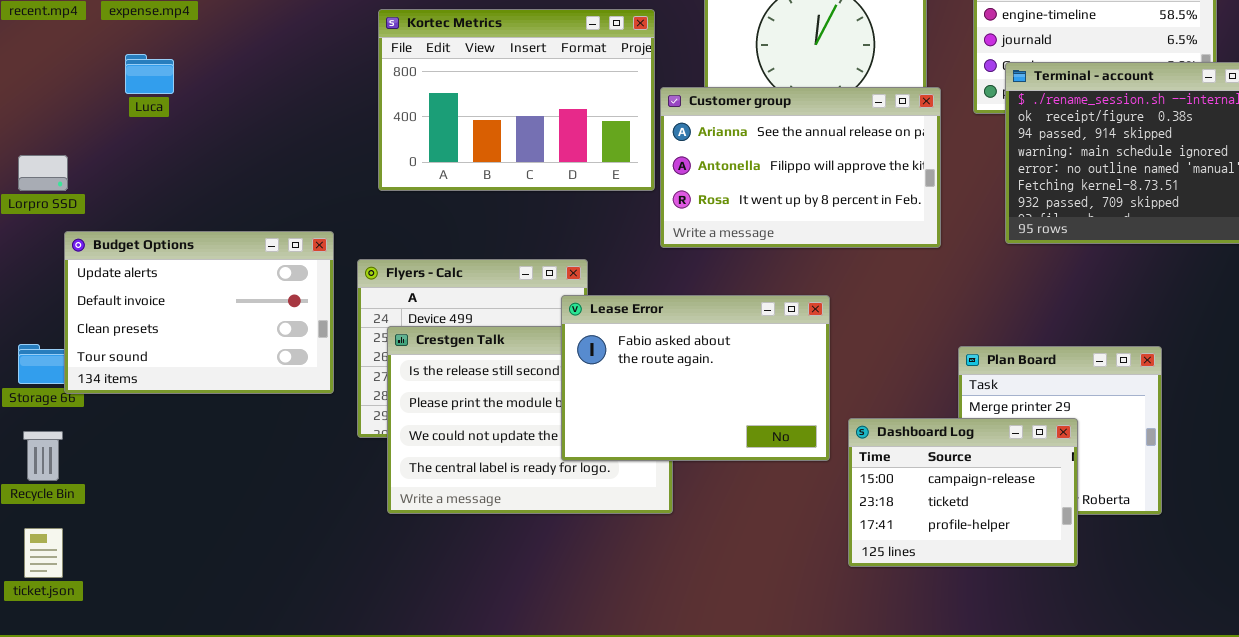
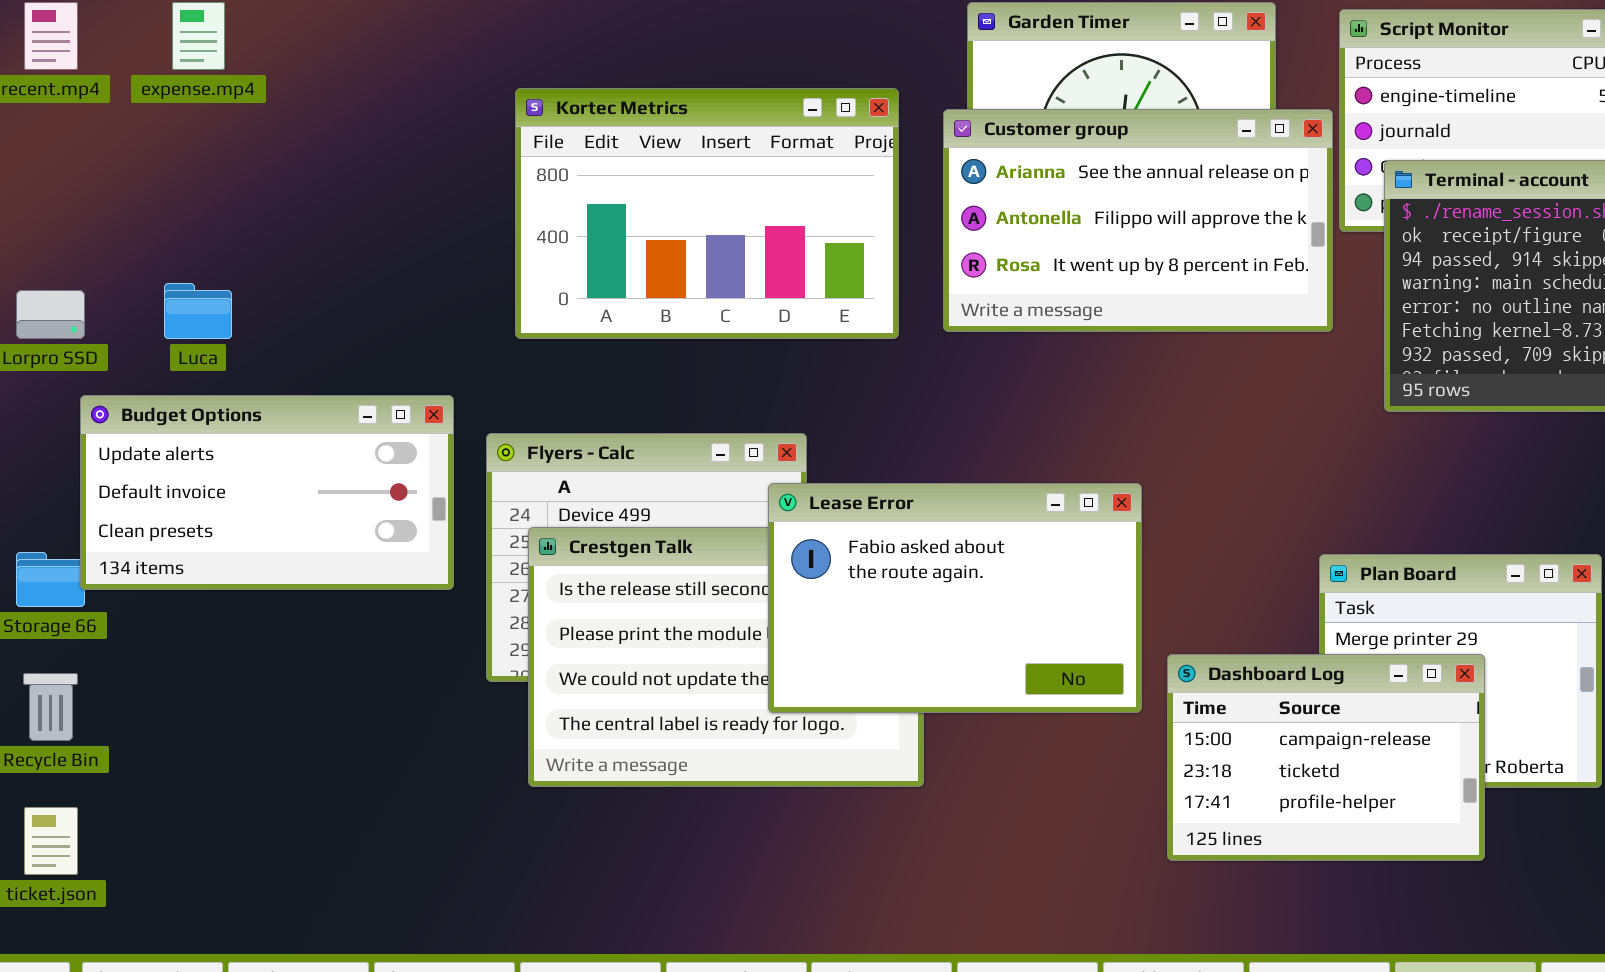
Luca: [125,54,174,94] -> [164,283,232,339], moved
Customer group: [660,87,941,248] -> [943,109,1333,332], moved
Budget Options: [64,231,334,394] -> [80,395,454,590], resized

